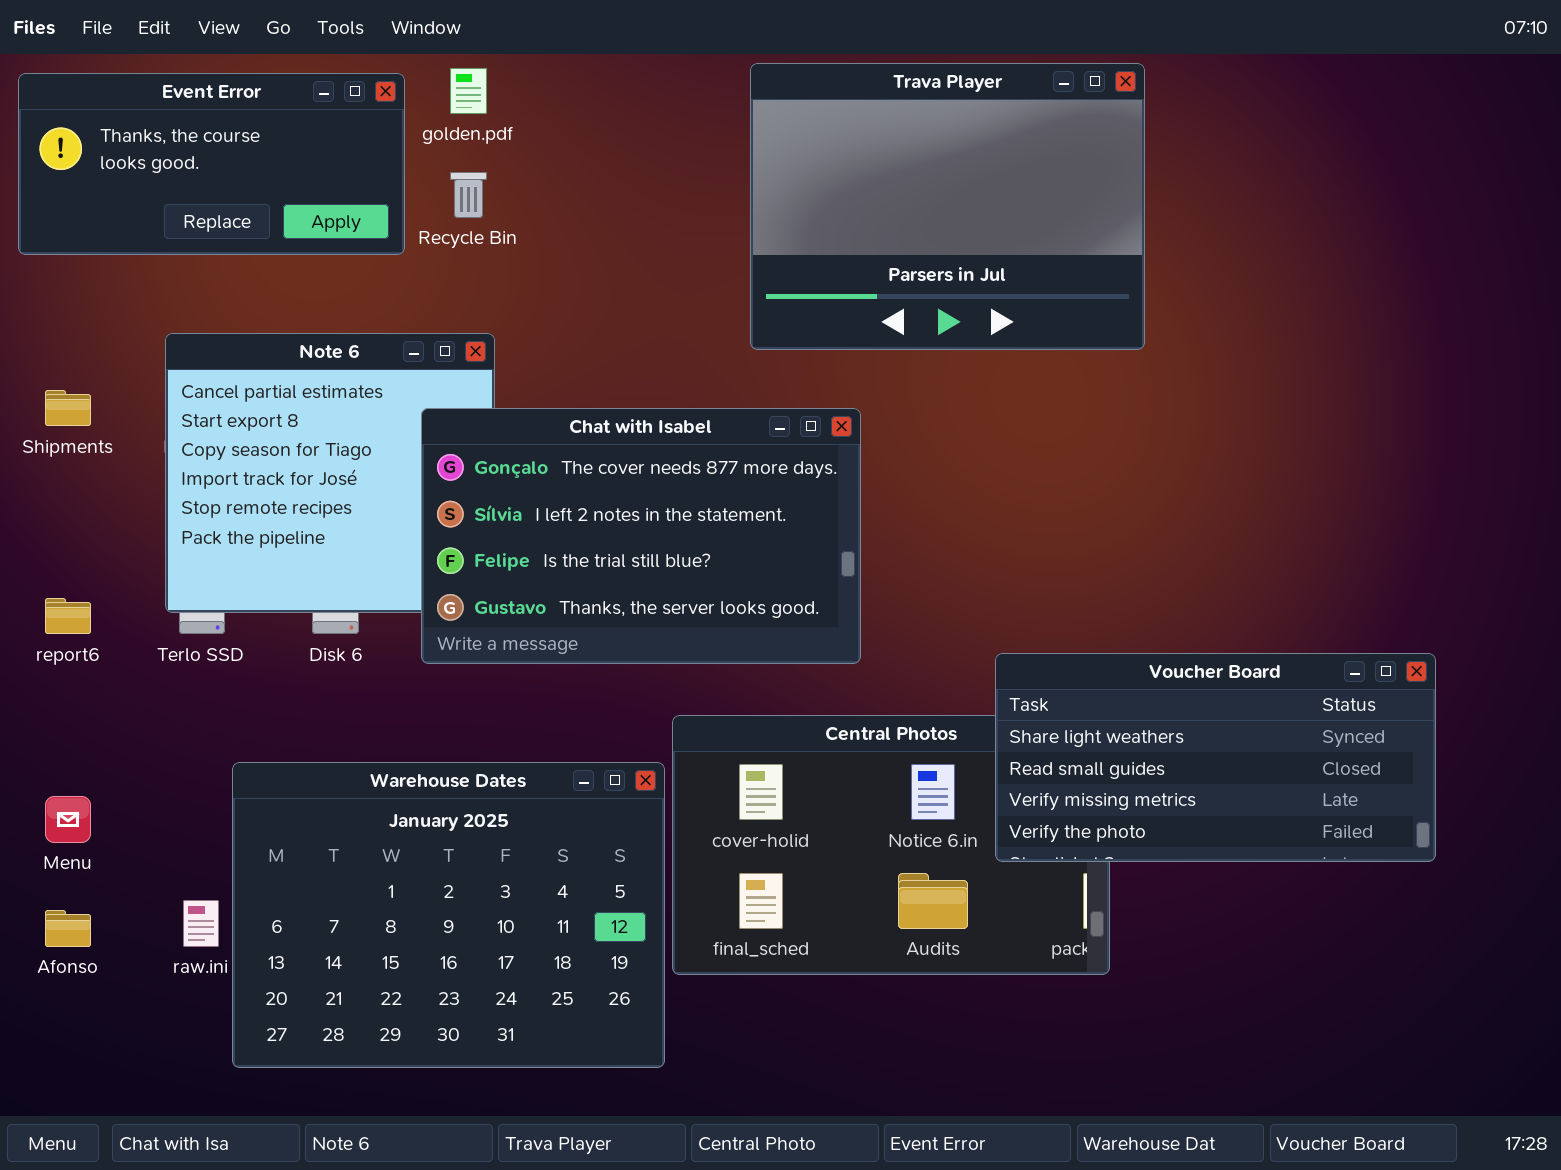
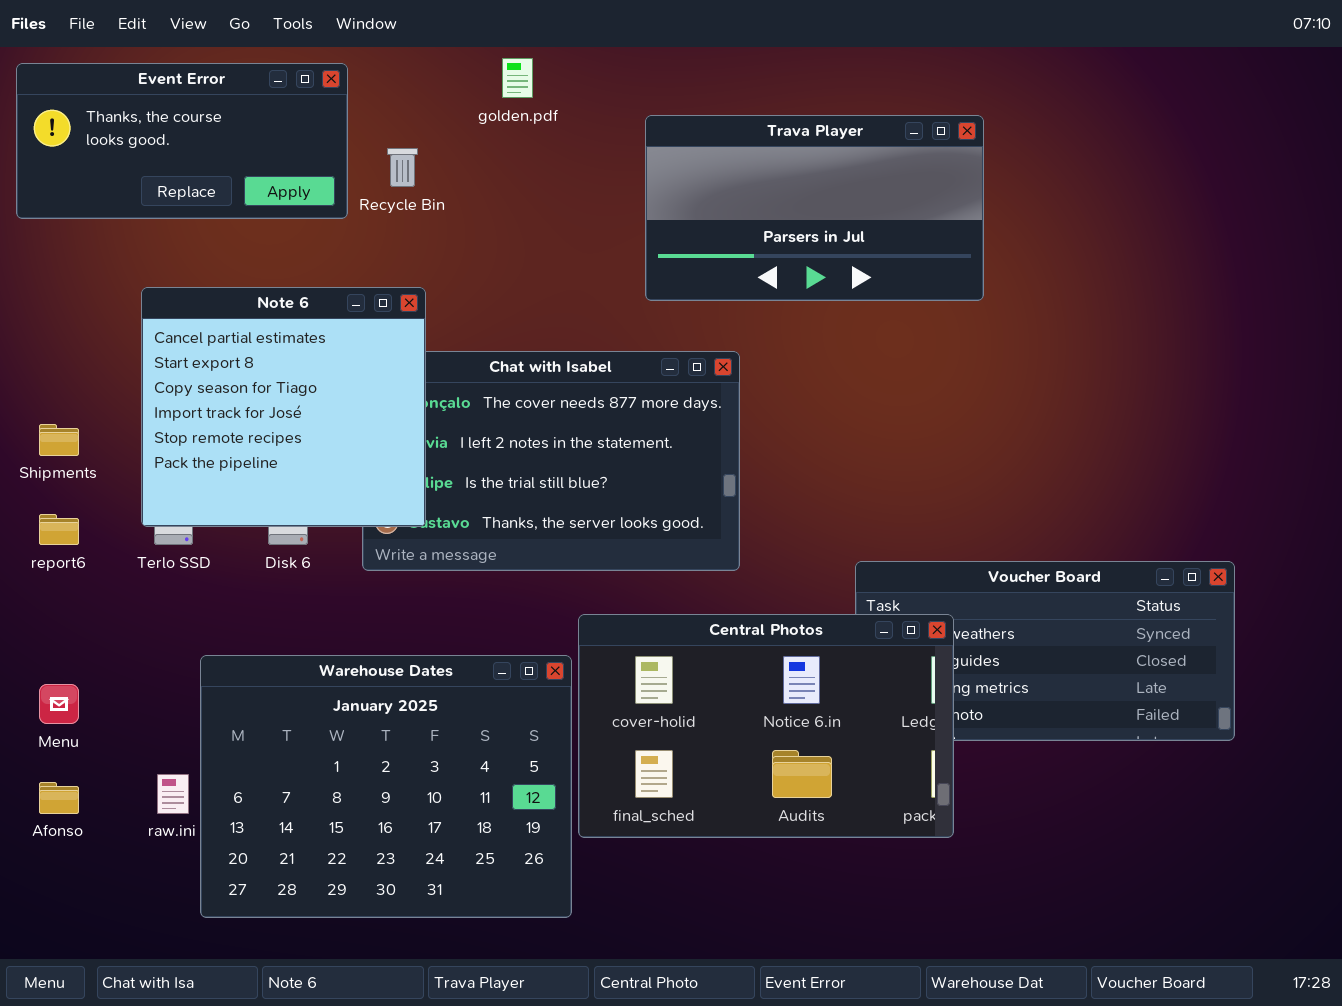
Trava Player: [750,63,1145,350] -> [645,115,984,301], resized
golden.pdf: [450,68,487,114] -> [502,58,533,98], moved
Note 6: [165,333,495,613] -> [141,287,426,527], raised
Shipments: [45,390,91,426] -> [39,424,79,456], moved
Central Photos: [672,715,1110,975] -> [578,614,954,838], raised

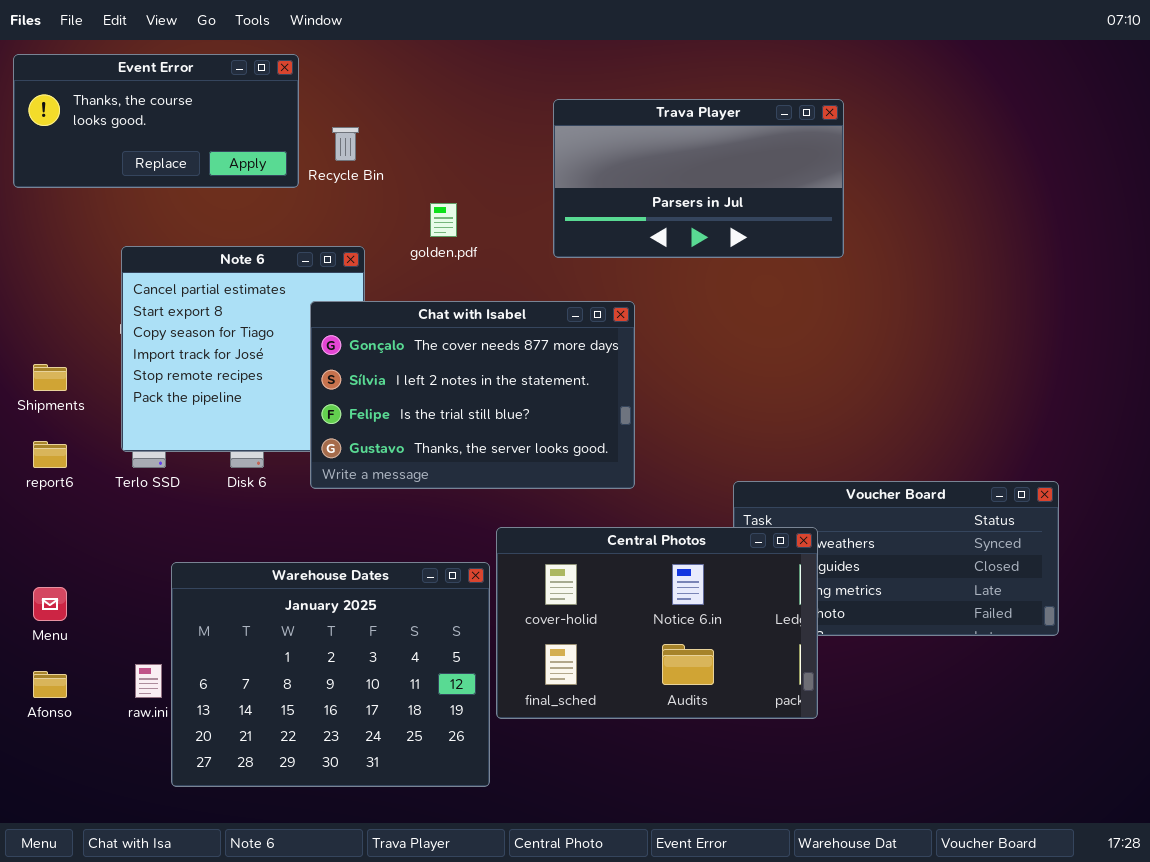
golden.pdf: [502,58,533,98] -> [430,203,457,237], moved
Chat with Isabel: [362,351,740,571] -> [310,301,635,489], raised

